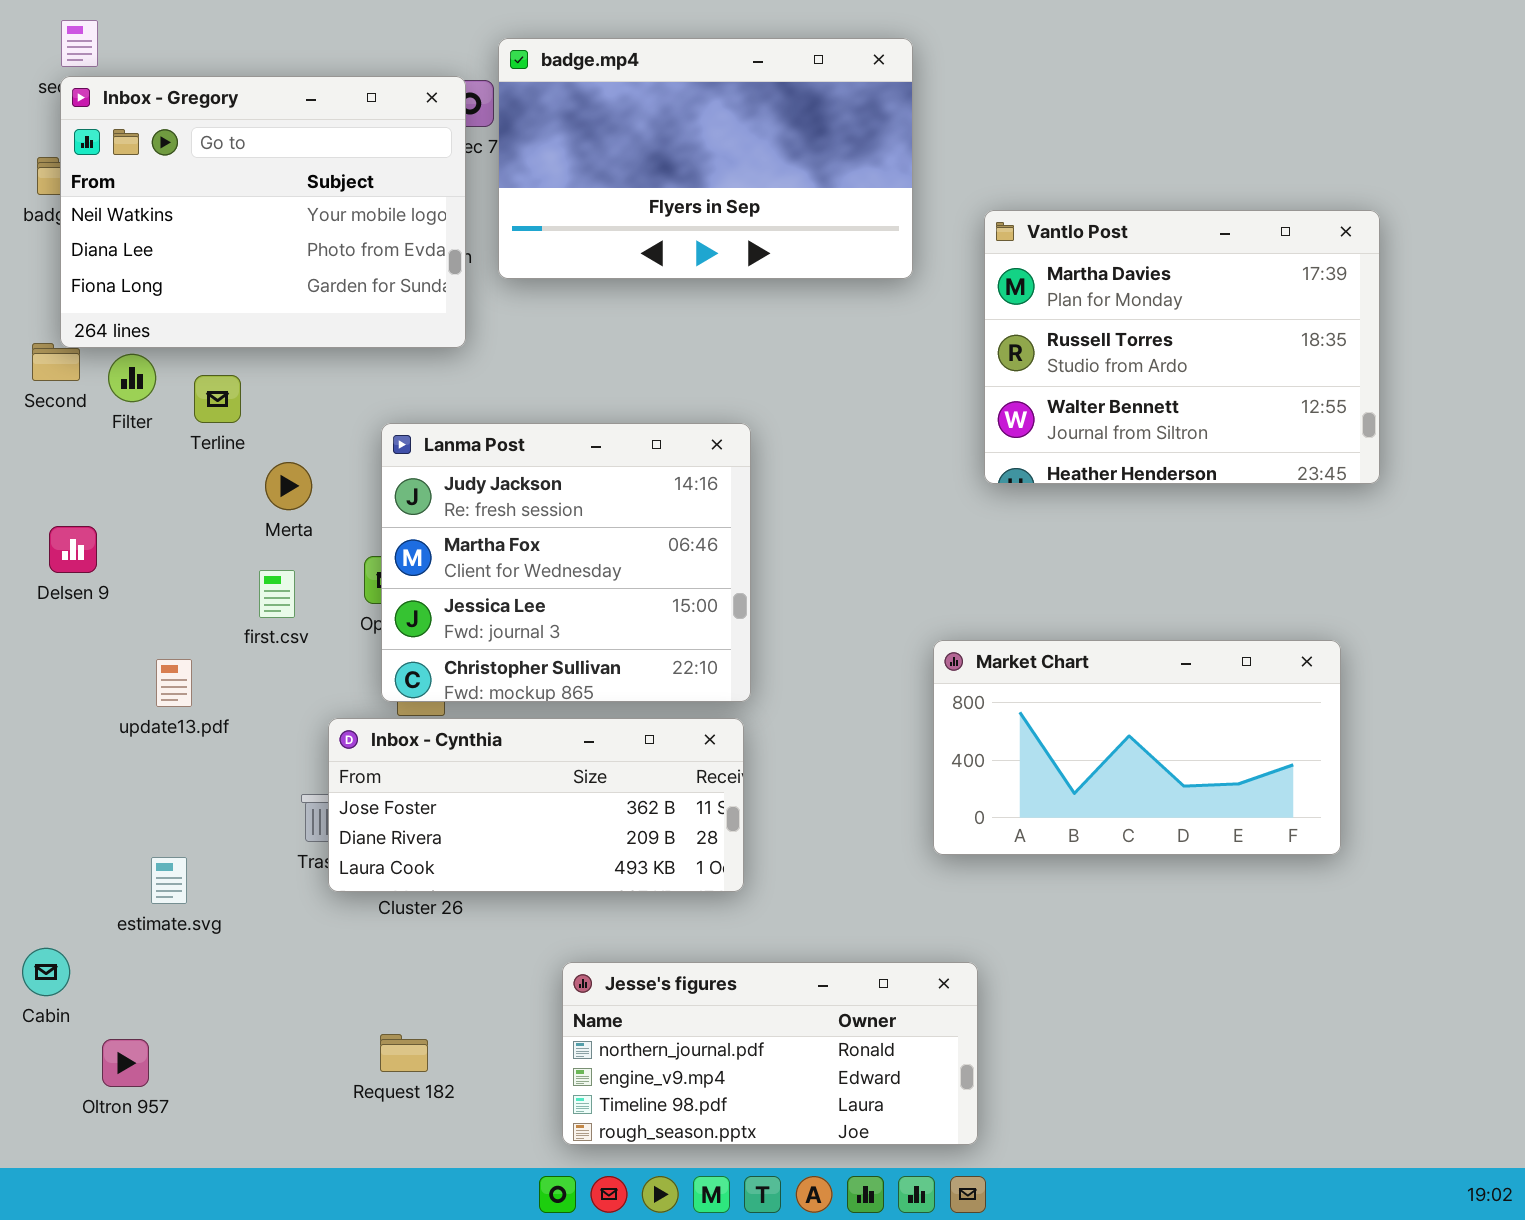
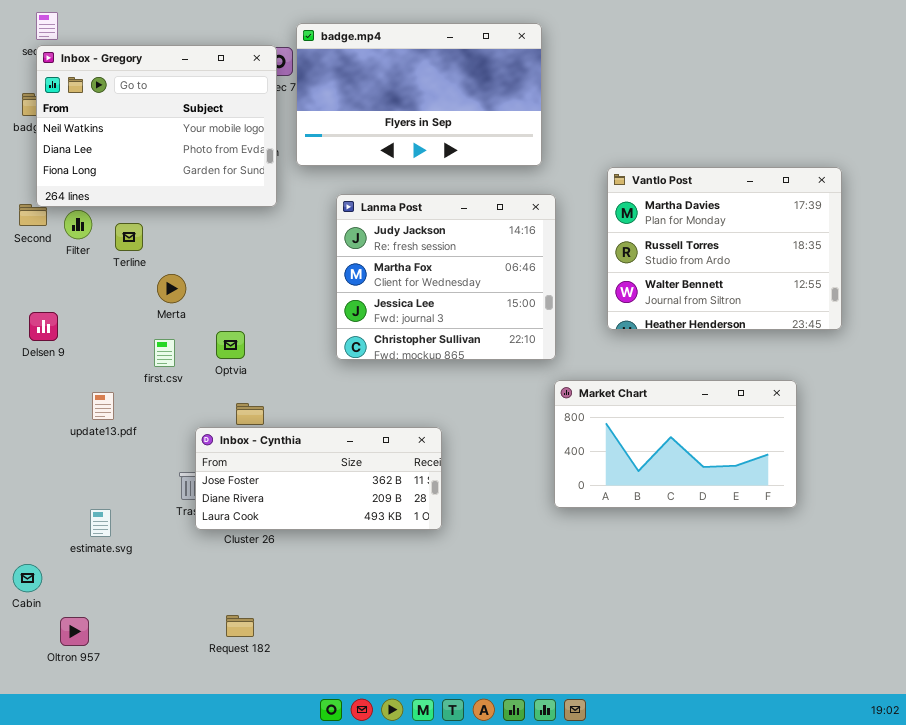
Vantlo Post: [984,210,1380,484] -> [607,167,842,330], moved
Lanma Post: [381,423,751,702] -> [336,194,556,360], moved
Jesse's figures: [562,962,978,1145] -> none, closed

